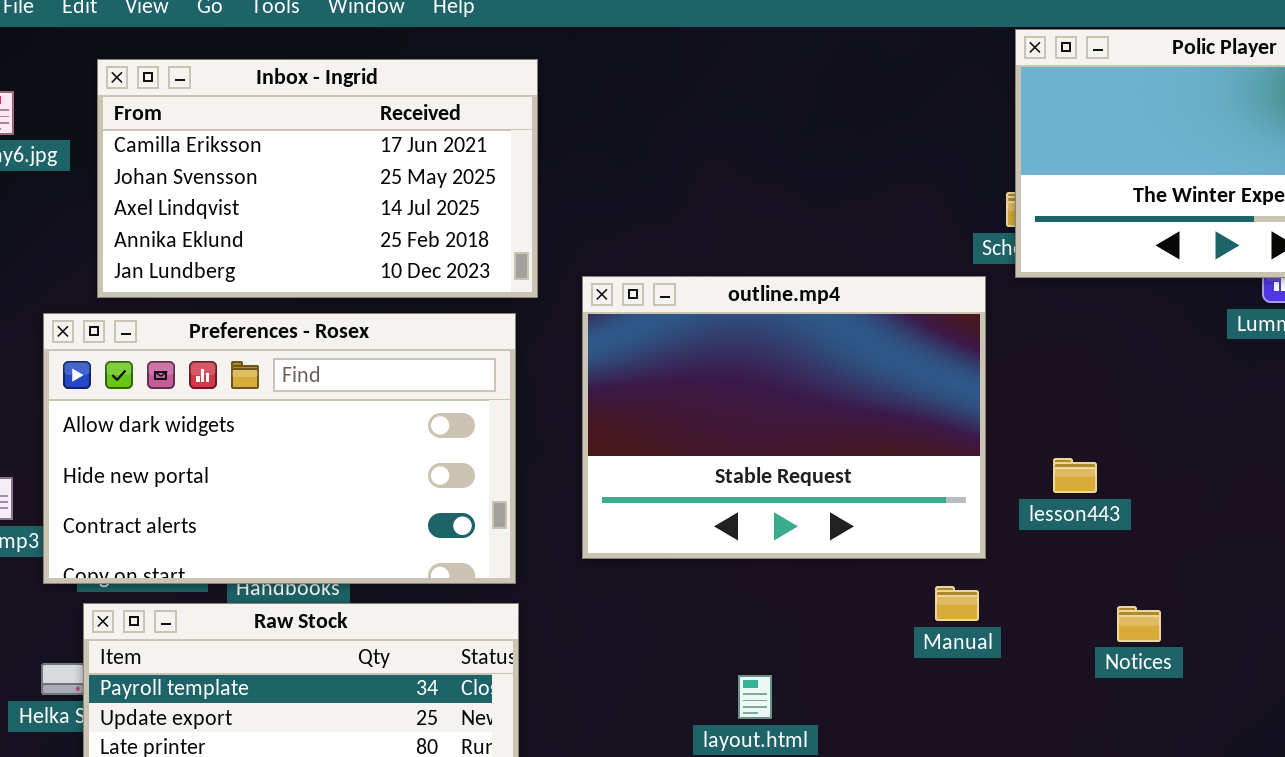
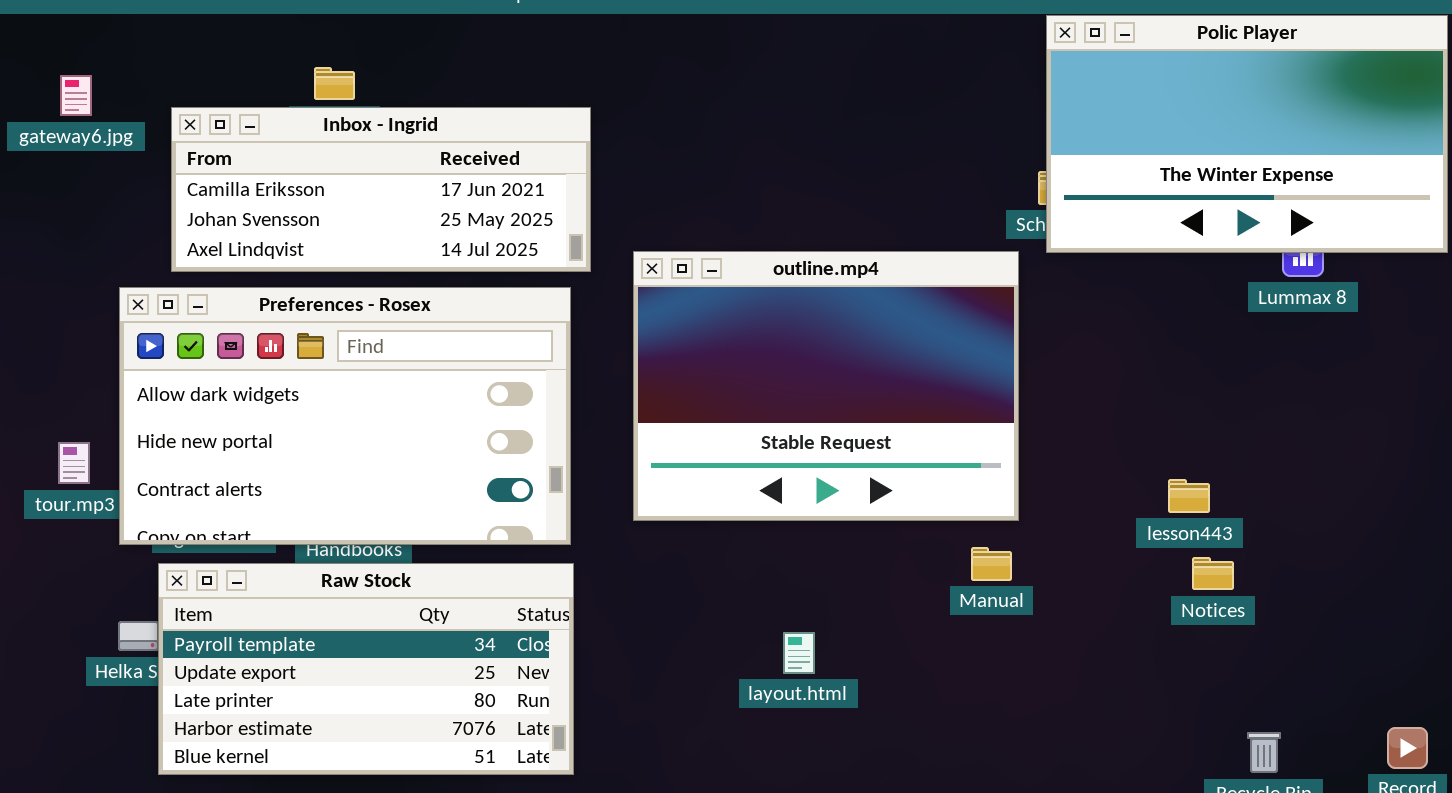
Inbox - Ingrid: [97,59,538,298] -> [171,107,591,272], resized
lesson443: [1053,458,1097,493] -> [1168,479,1210,513], moved
Notices: [1117,606,1161,642] -> [1192,557,1234,590], moved

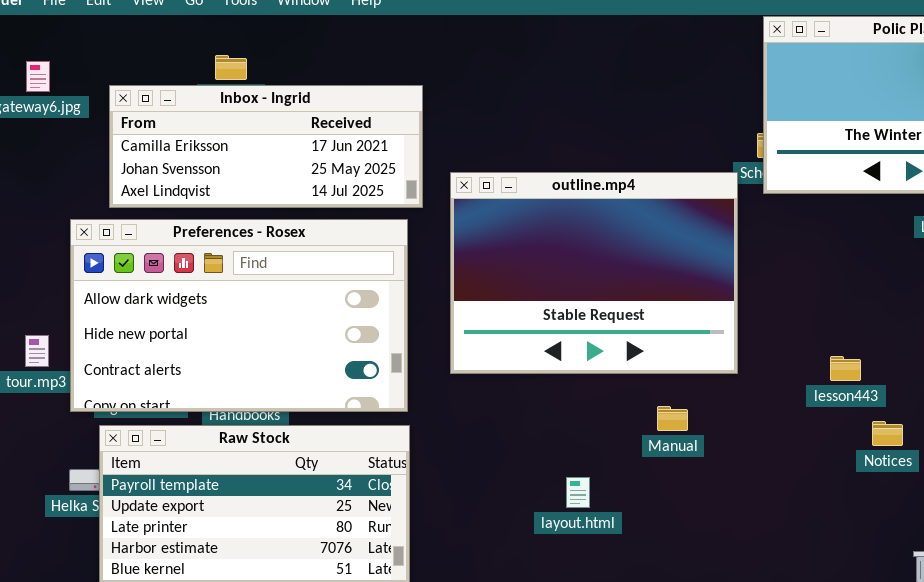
outline.mp4: [633,251,1019,521] -> [450,172,738,374], moved
lesson443: [1168,479,1210,513] -> [830,356,861,381], moved
Manual: [971,547,1012,581] -> [657,406,688,431], moved

